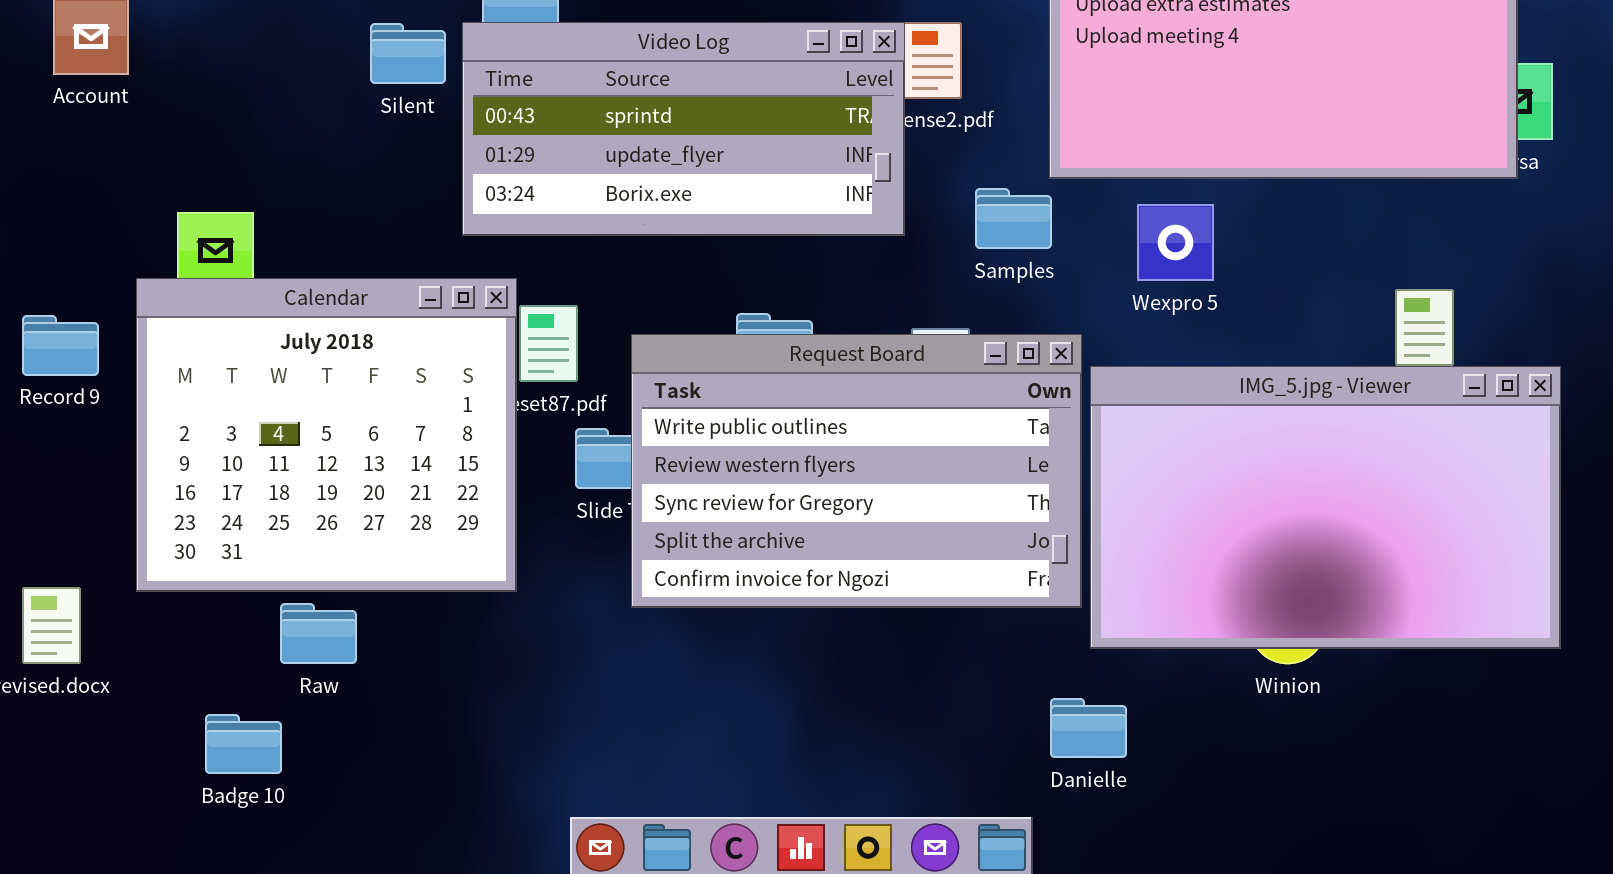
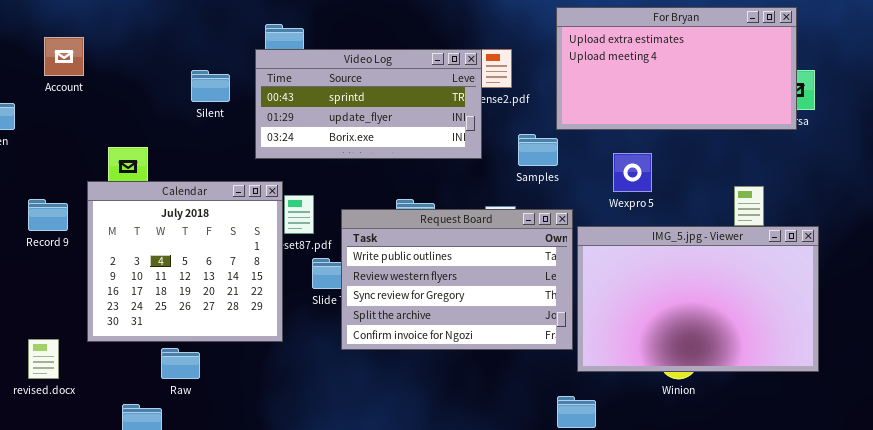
Silent: [370,23,446,84] -> [191,70,230,102], moved
Wexpro 5: [1137,204,1214,281] -> [613,153,652,192], moved

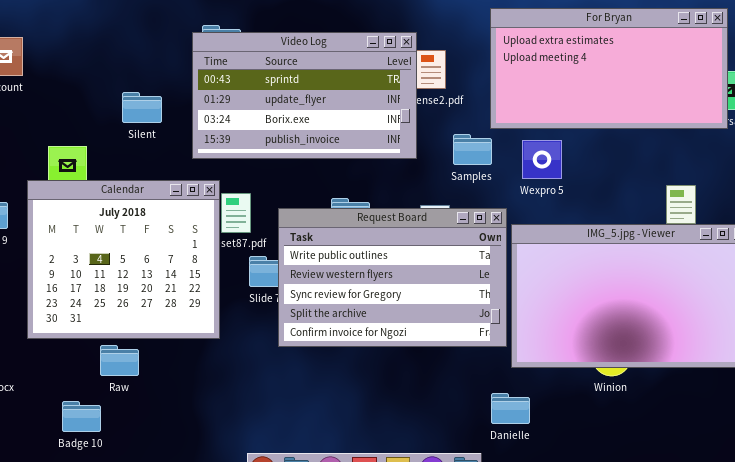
Video Log: [255,49,482,159] -> [192,32,417,159], resized
Silent: [191,70,230,102] -> [122,92,162,123], moved
Wexpro 5: [613,153,652,192] -> [522,140,562,179], moved

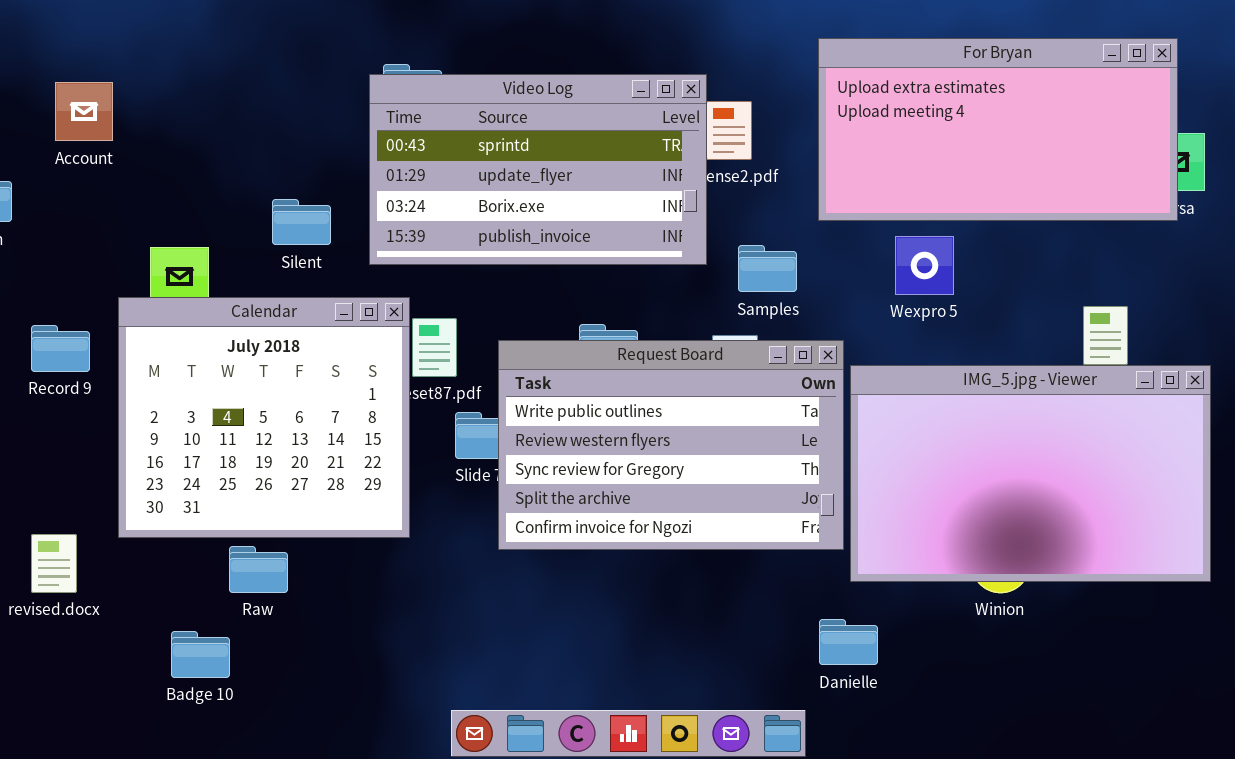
Silent: [122,92,162,123] -> [272,199,331,245], moved
Samples: [453,134,492,165] -> [738,245,797,292], moved
Wexpro 5: [522,140,562,179] -> [895,236,954,295], moved

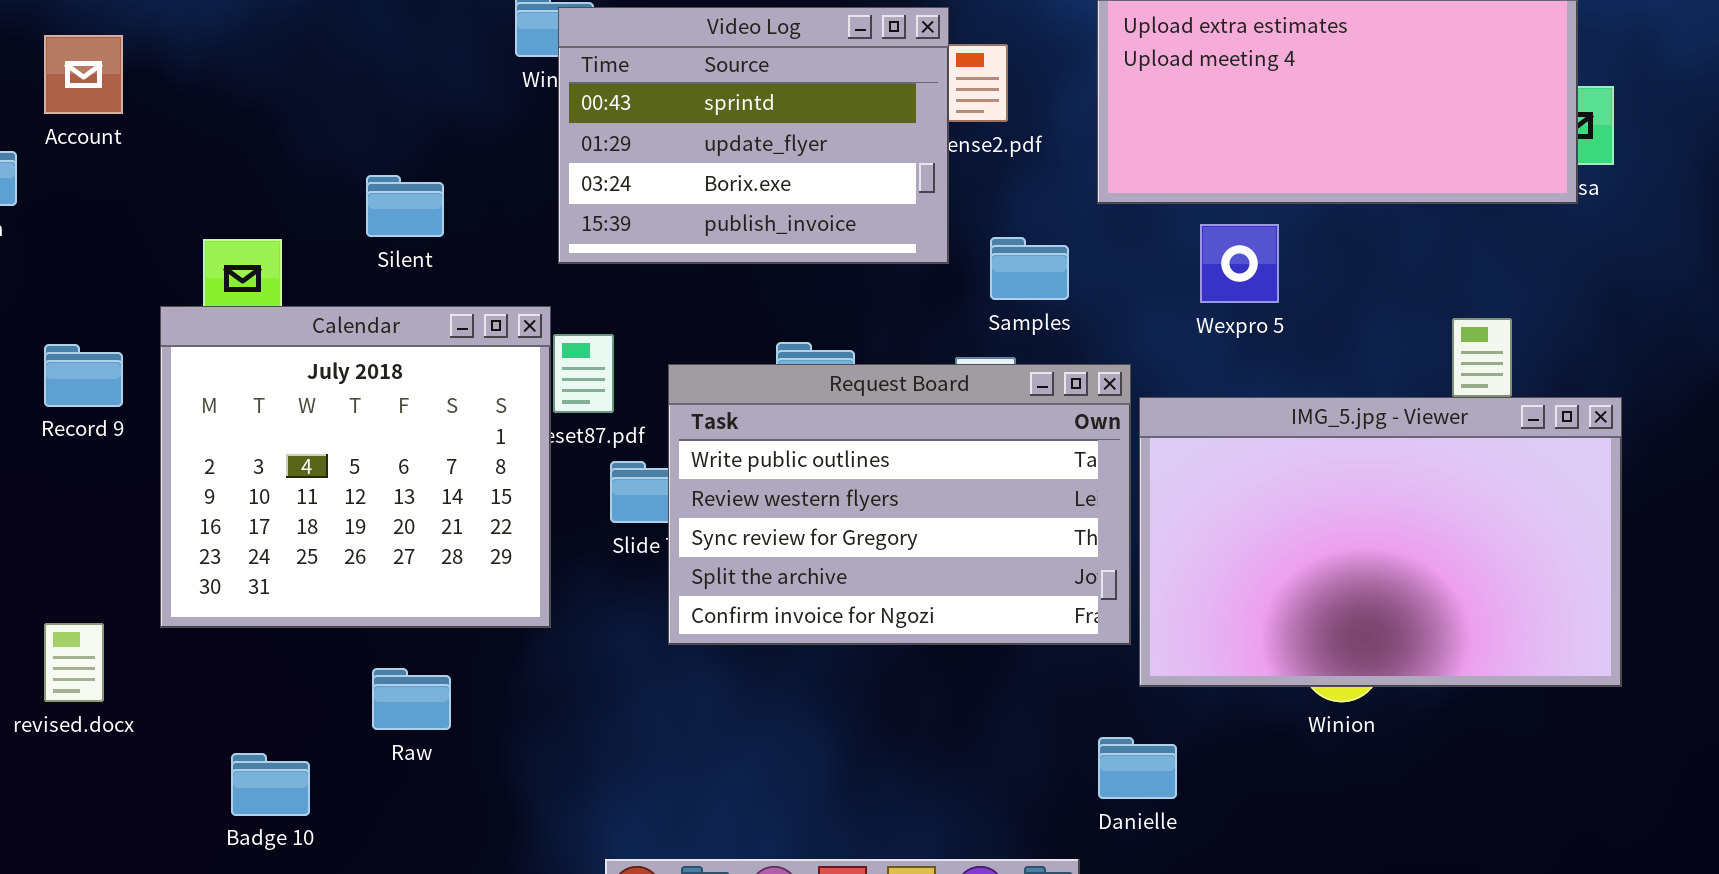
Video Log: [369,74,707,265] -> [558,7,949,264], resized
Account: [55,82,113,141] -> [44,35,123,114], moved
Raw: [229,546,288,593] -> [372,668,451,730], moved

